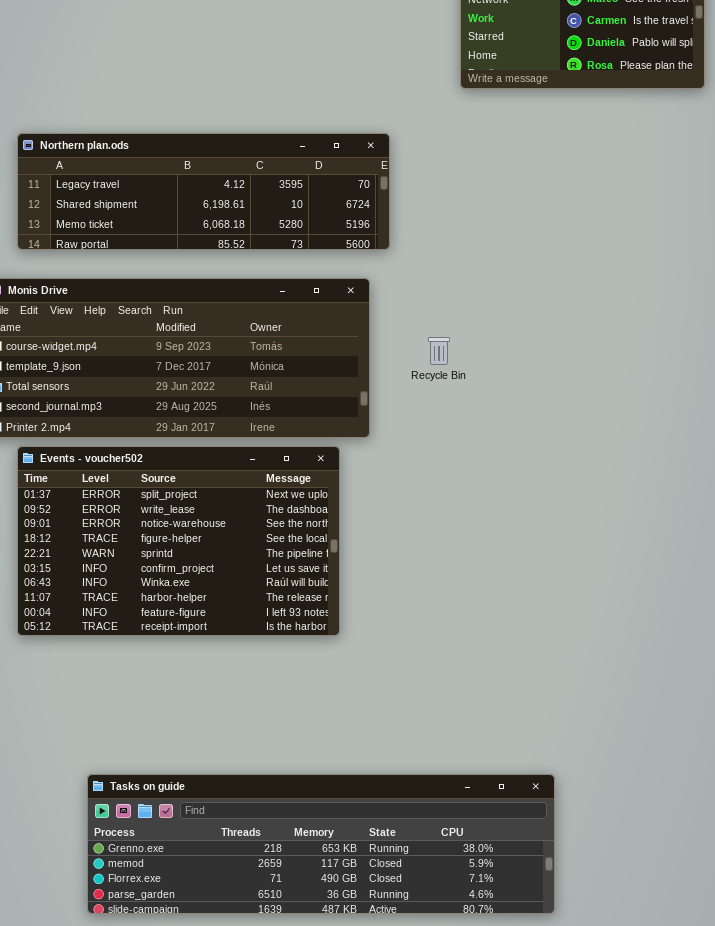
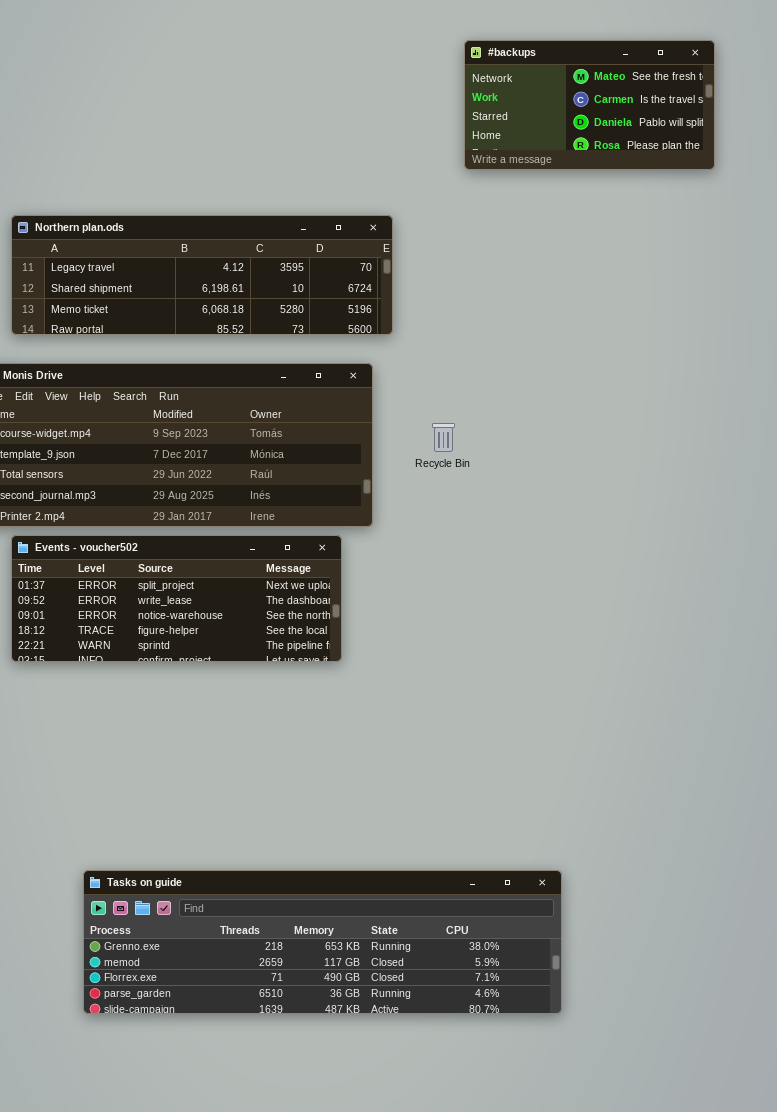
Events - voucher502: [17,446,340,636] -> [11,535,342,662], resized

